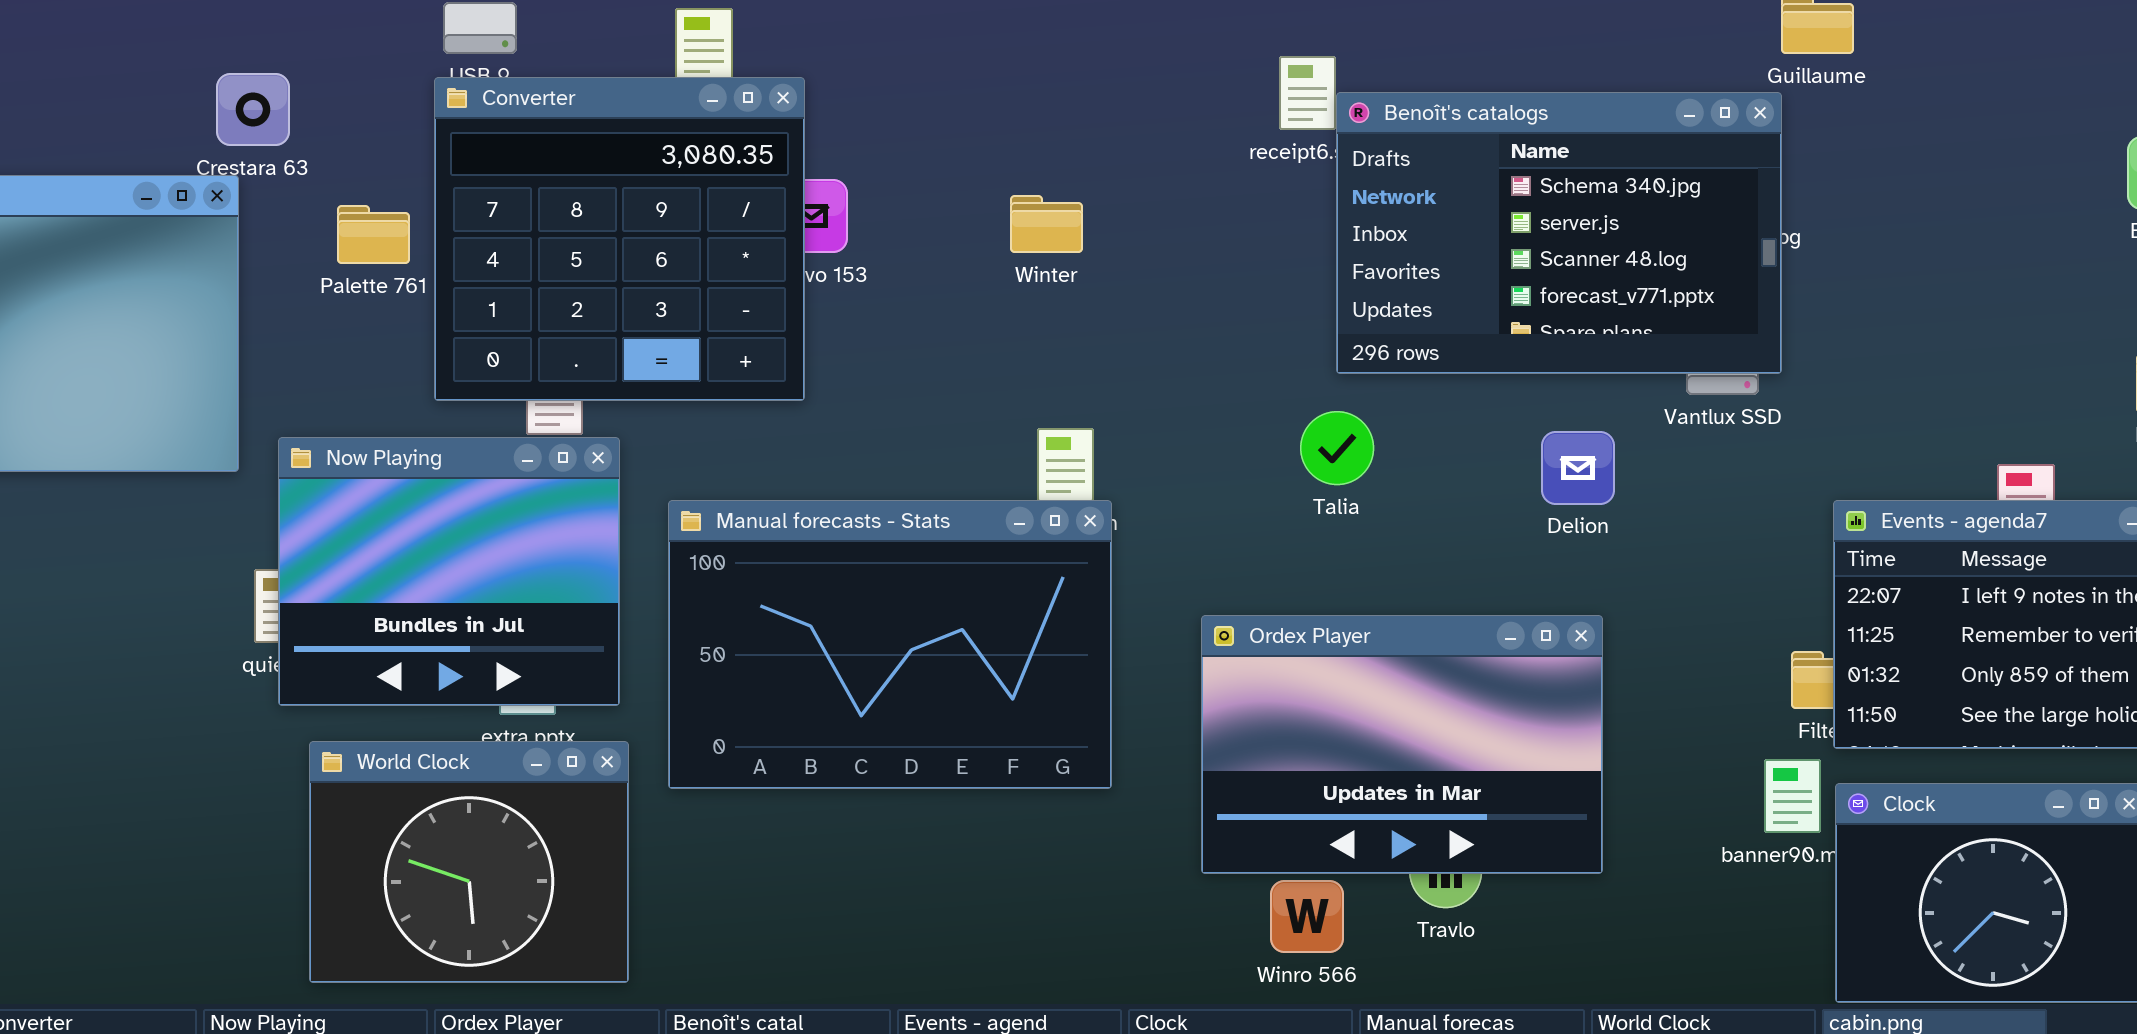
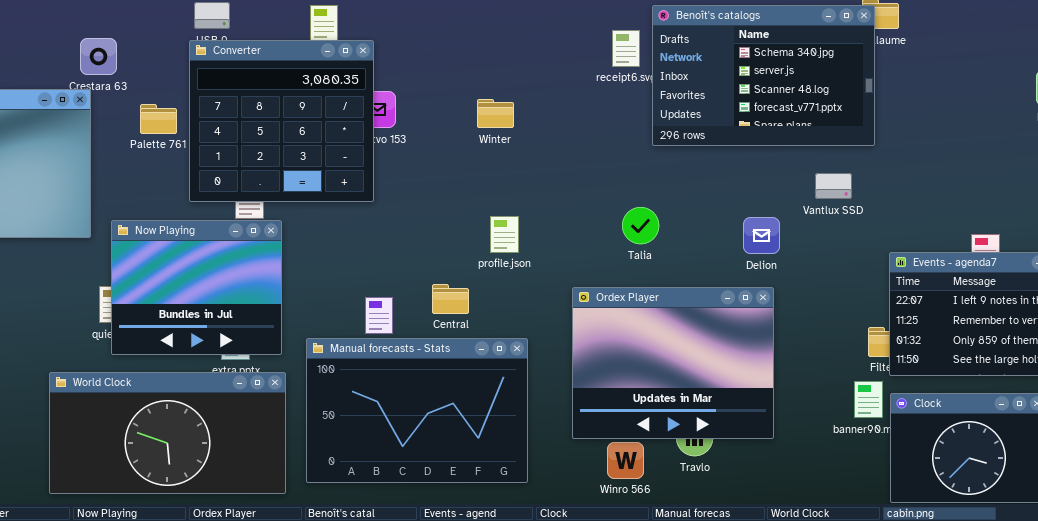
Benoît's catalogs: [1336,92,1782,374] -> [652,5,875,146], moved
Manual forecasts - Stats: [668,500,1112,789] -> [306,338,528,483], moved
Ordex Player: [1201,615,1603,874] -> [572,287,774,439], resized
World Clock: [309,741,629,983] -> [49,372,286,494], resized

